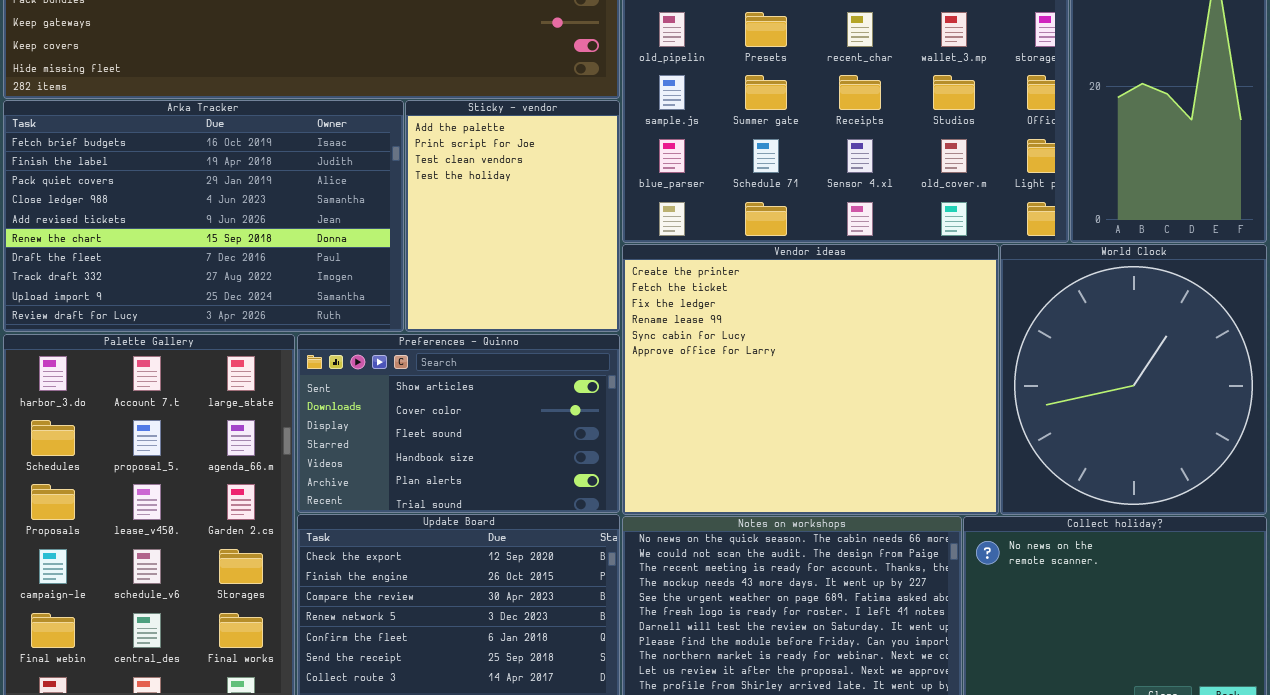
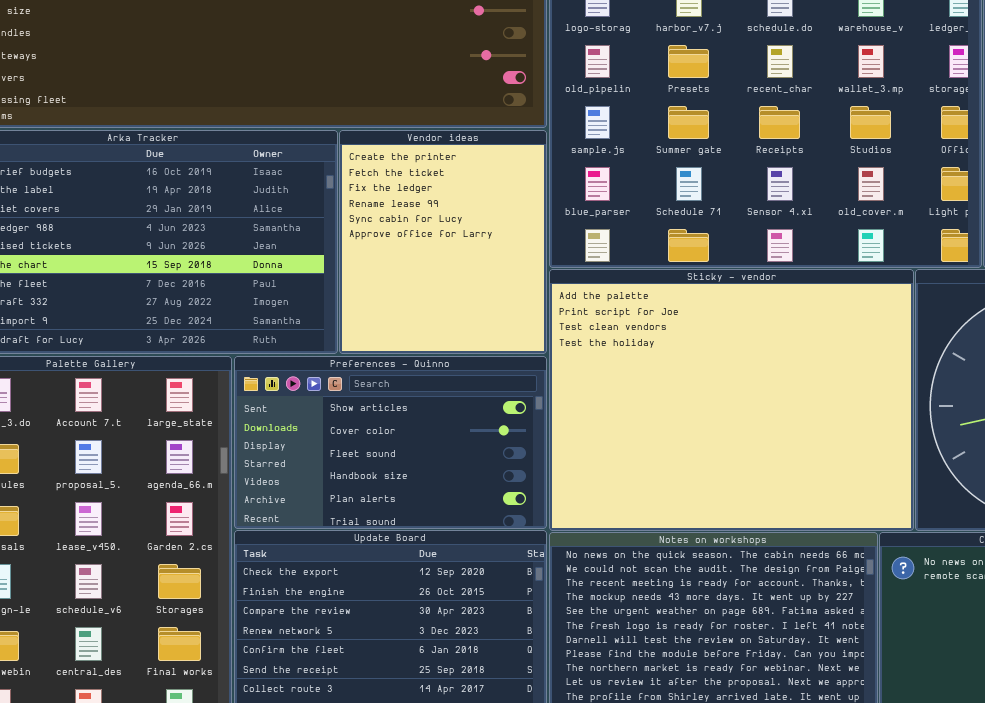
Sticky - vendor: [405,100,620,332] -> [549,269,914,531], moved, resized
Vendor ideas: [622,244,999,515] -> [339,130,547,354], moved, resized

